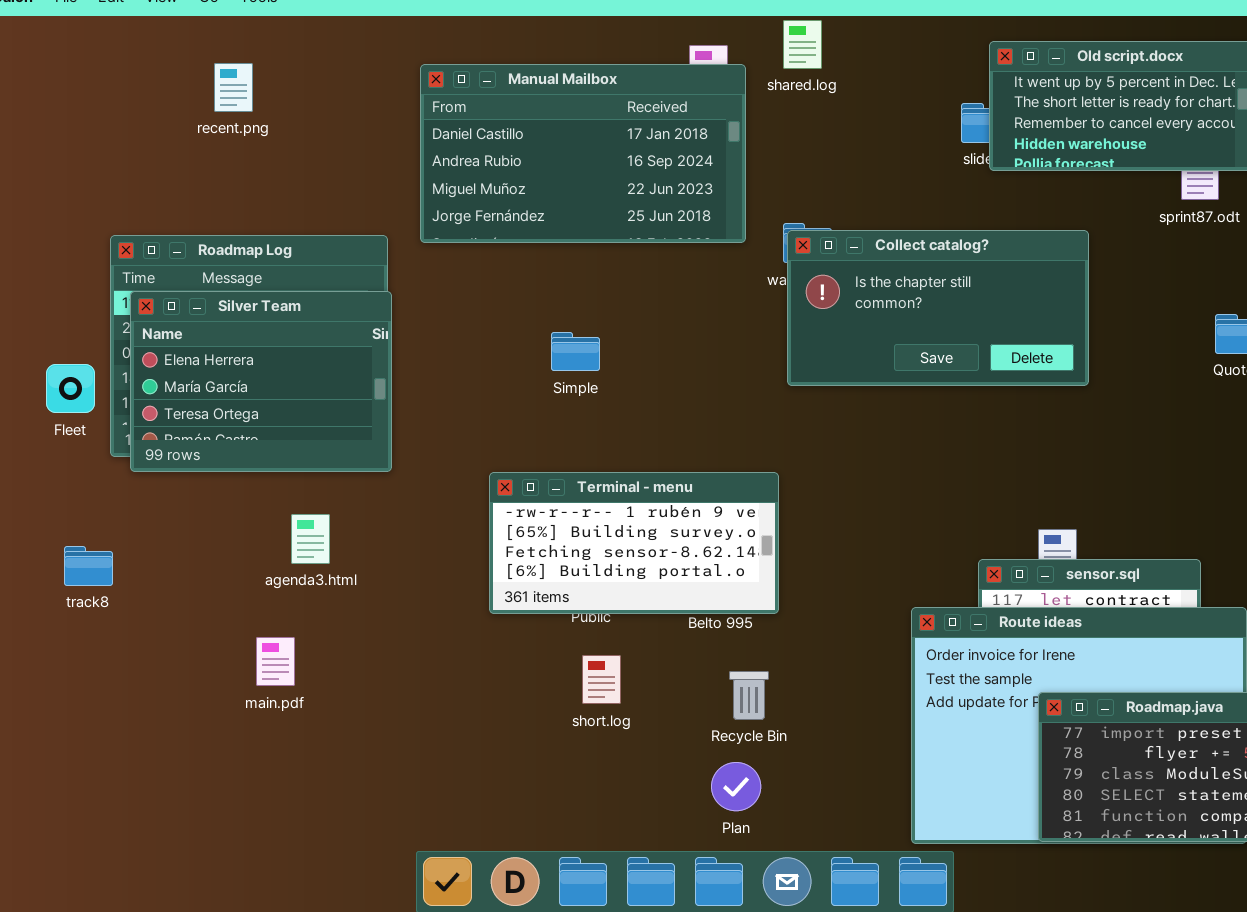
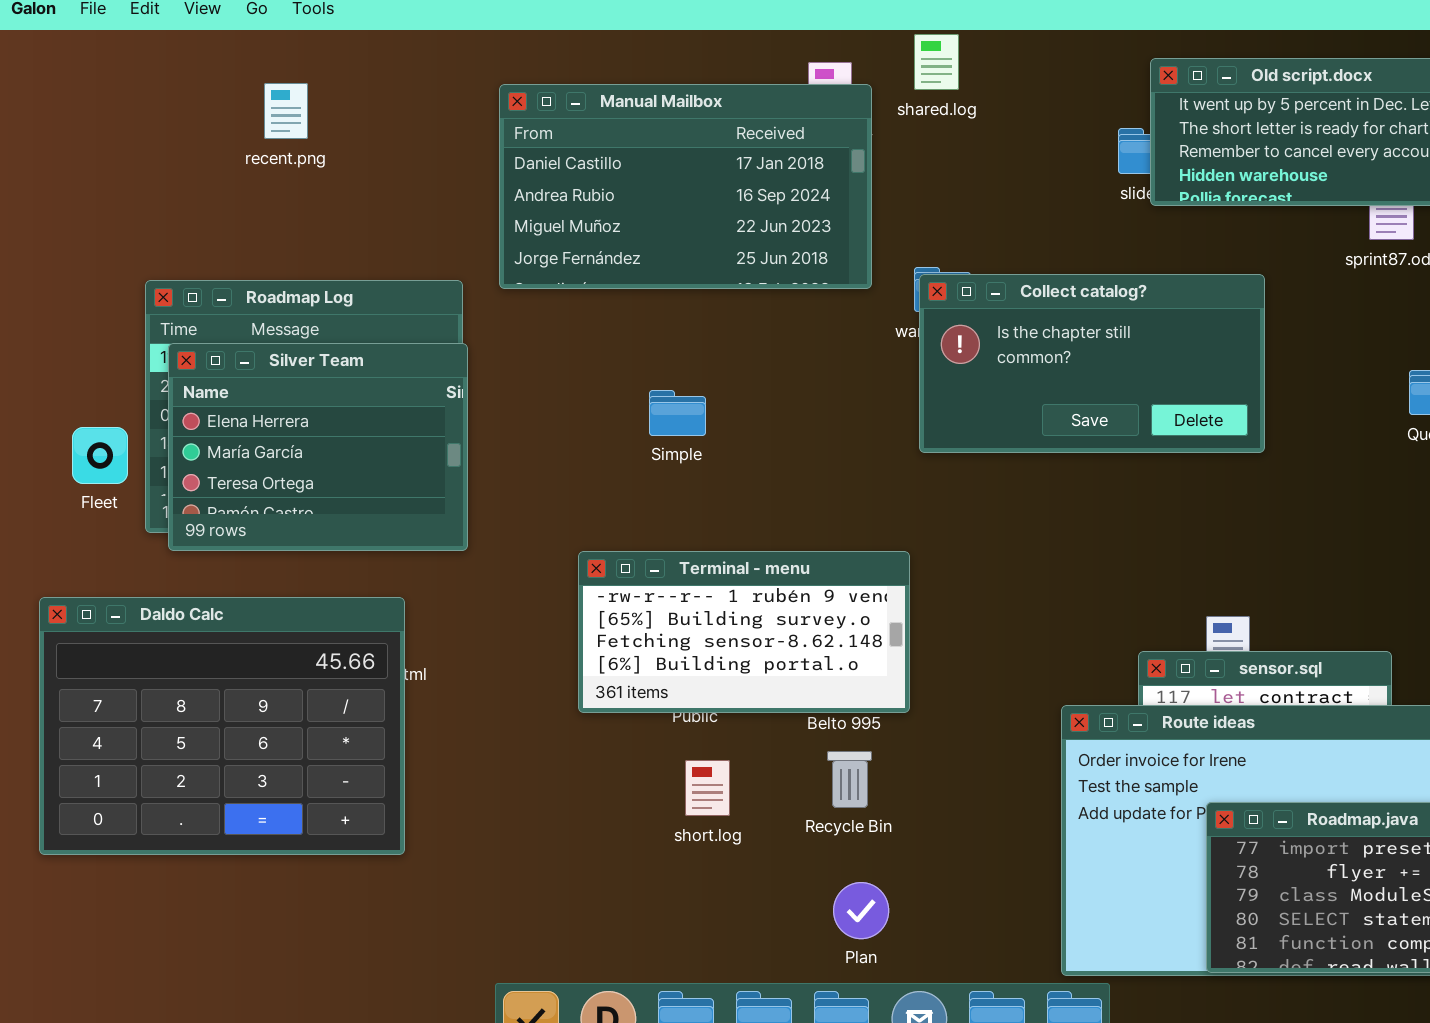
Daldo Calc: none -> [39,597,405,855], opened
Recycle Bin: [729,671,769,720] -> [827,751,872,808], moved

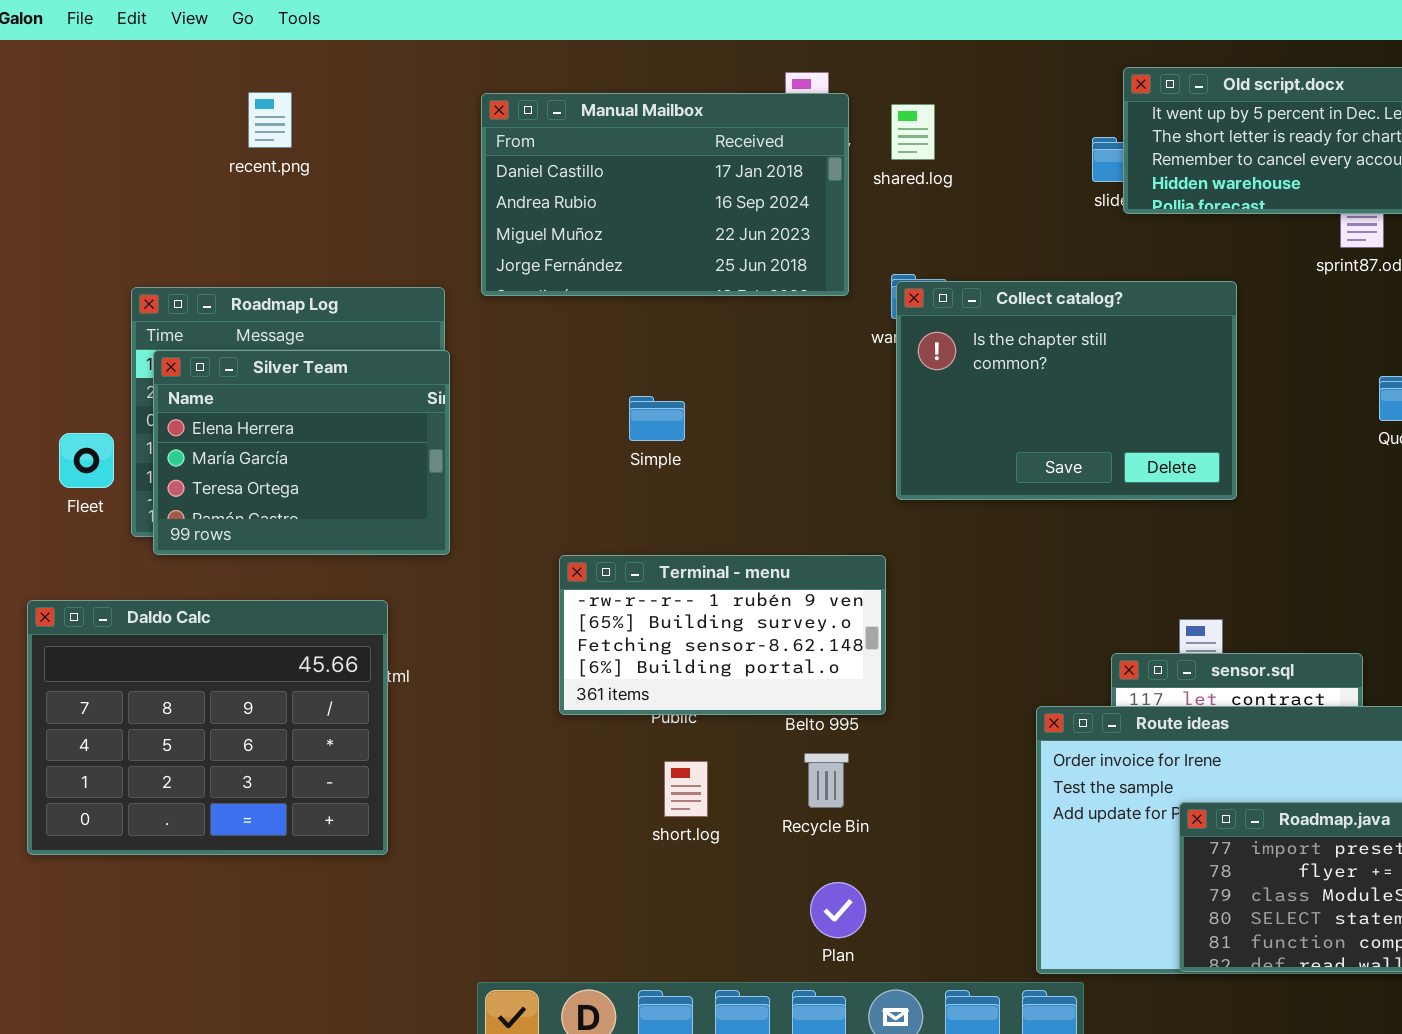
shared.log: [914,34,959,90] -> [891,104,935,160], moved
Collect catalog?: [919,274,1265,453] -> [896,281,1237,500], resized

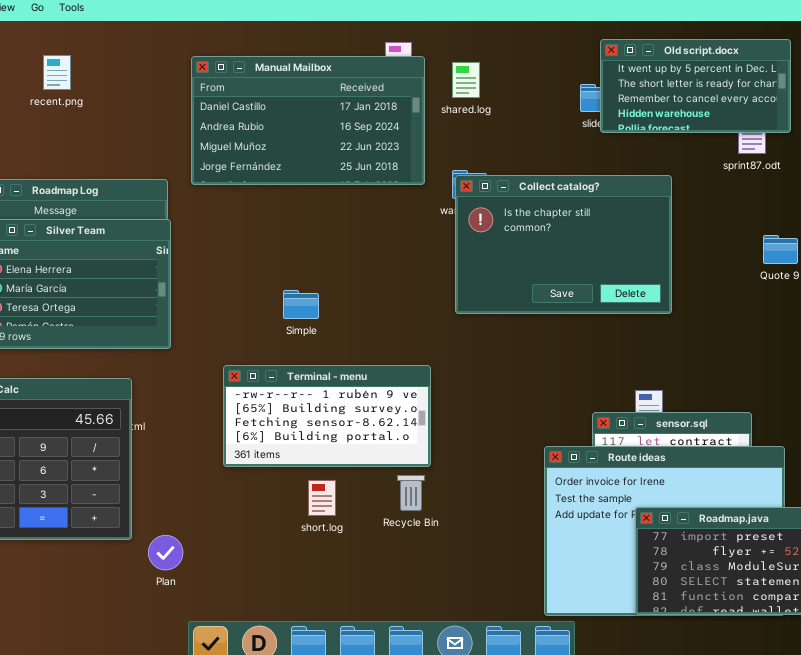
Simple: [629,396,685,441] -> [283,290,319,319], moved
Terminal - menu: [559,555,886,715] -> [223,365,431,467], moved
Plan: [810,882,866,938] -> [148,535,183,570], moved

